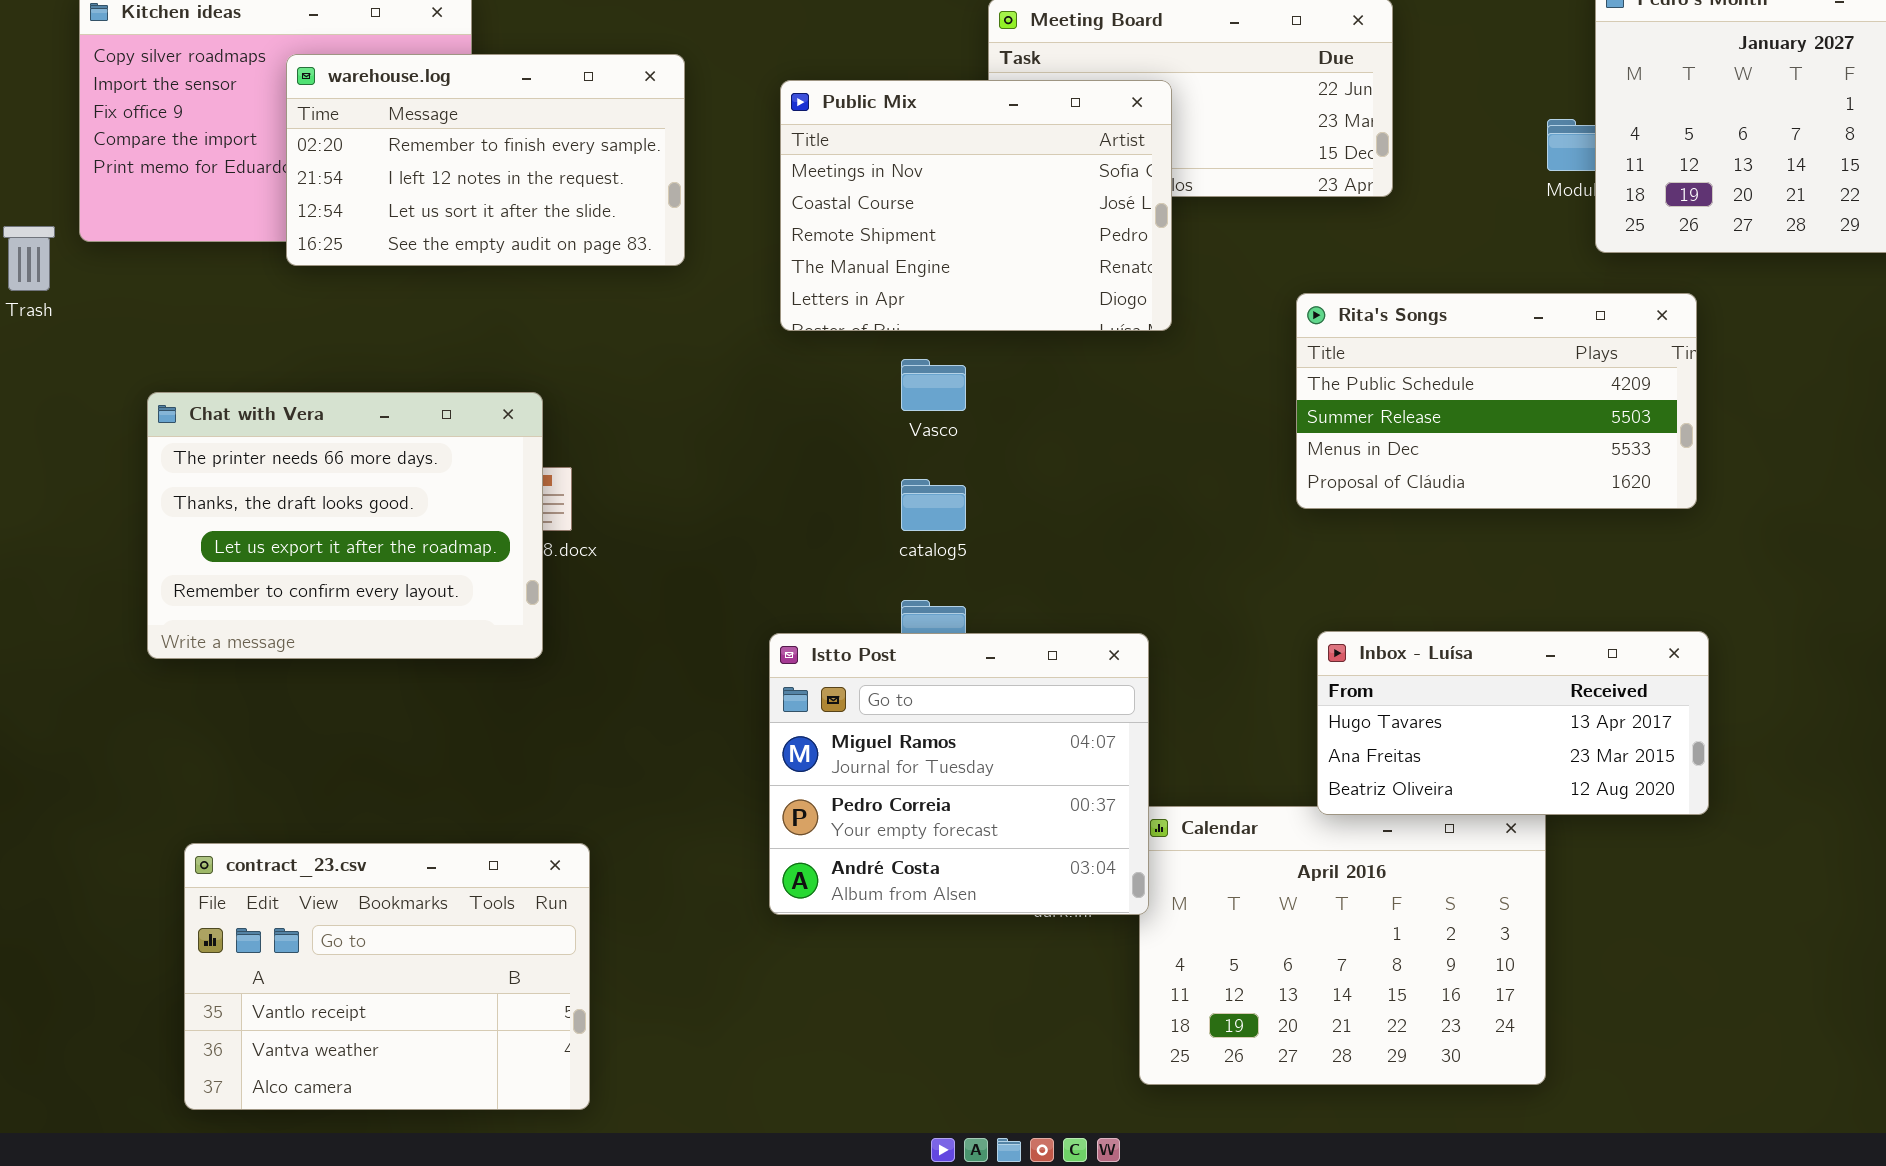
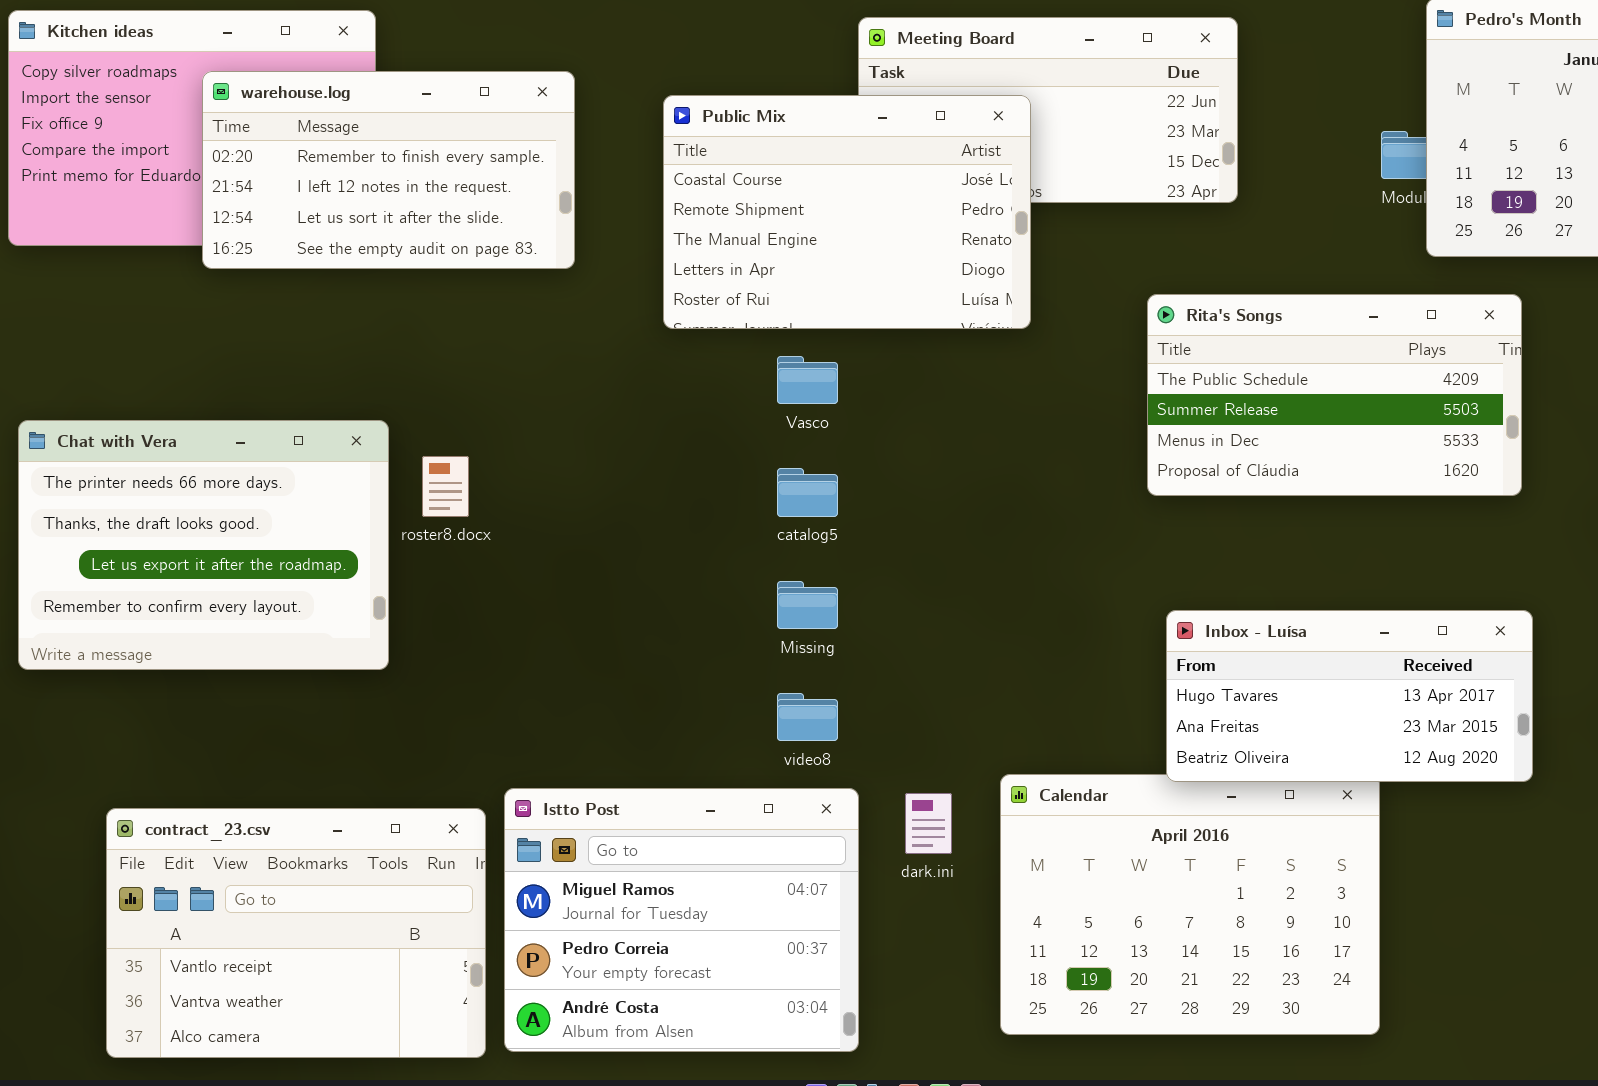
Public Mix: [780,80,1172,331] -> [663,95,1031,329], scrolled down 1 row
Chat with Vera: [147,392,543,659] -> [18,420,389,670], moved
Istto Post: [769,633,1149,915] -> [504,788,859,1052], moved

